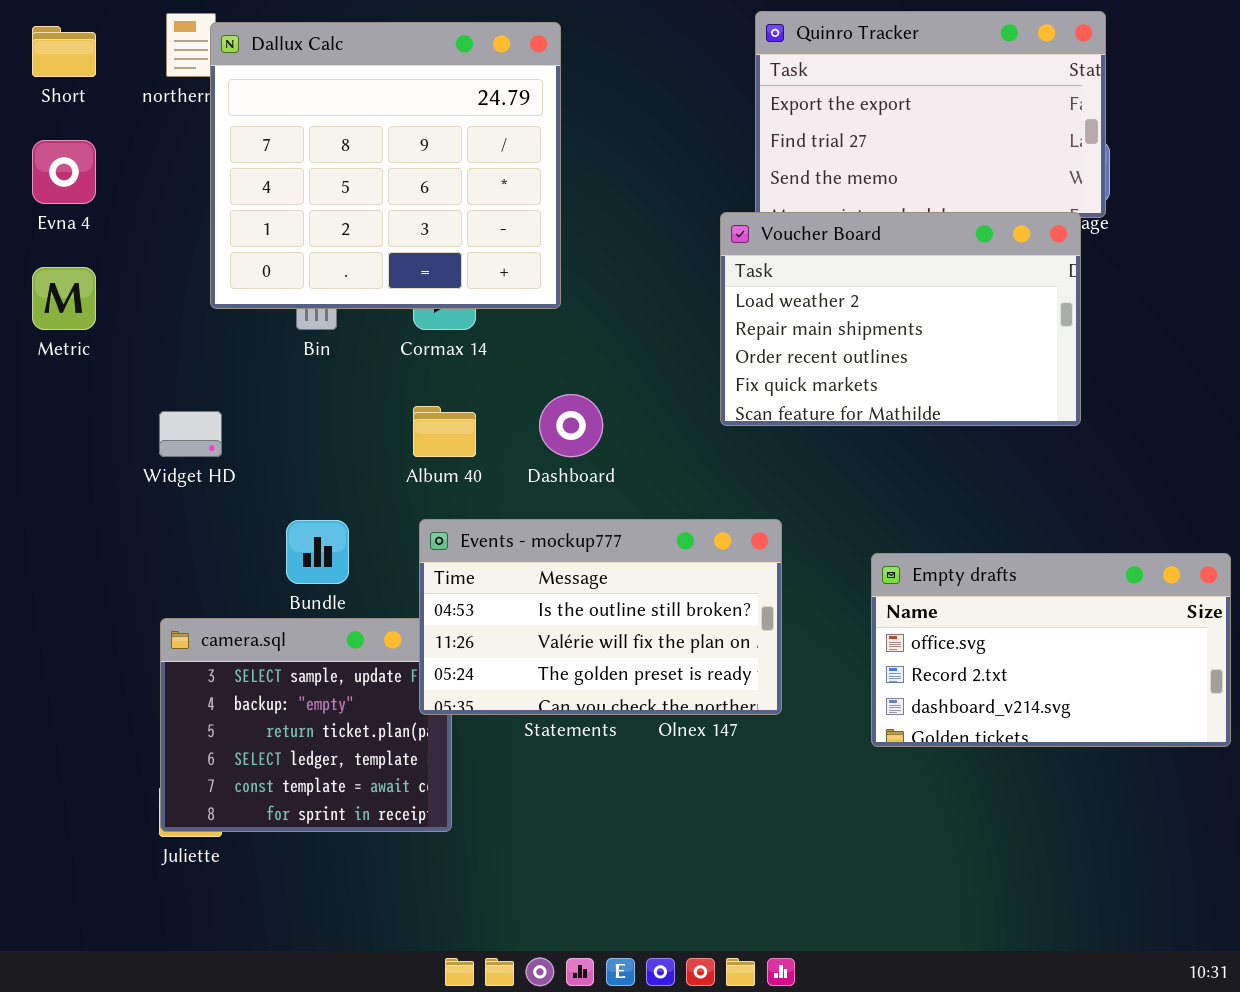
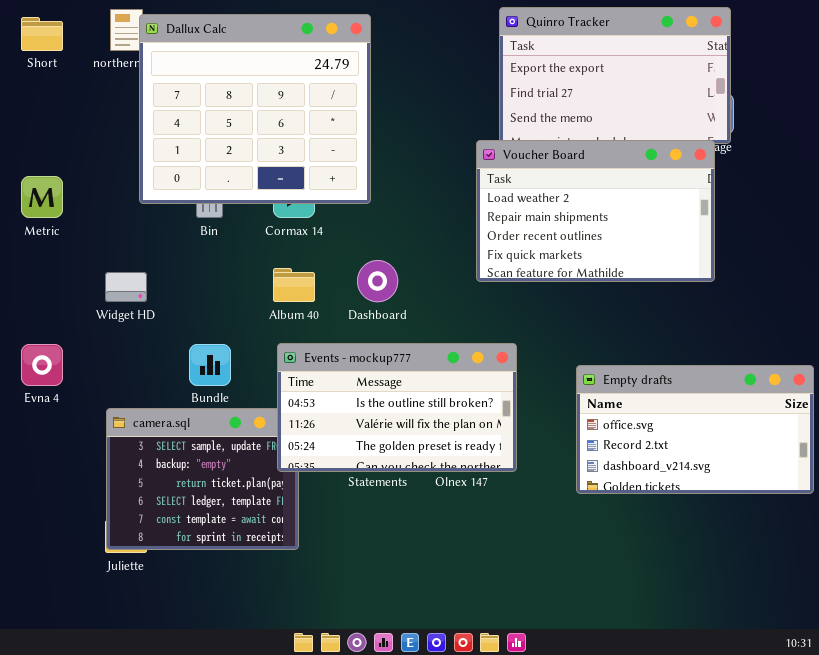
Evna 4: [32,140,96,204] -> [21,344,63,386], moved

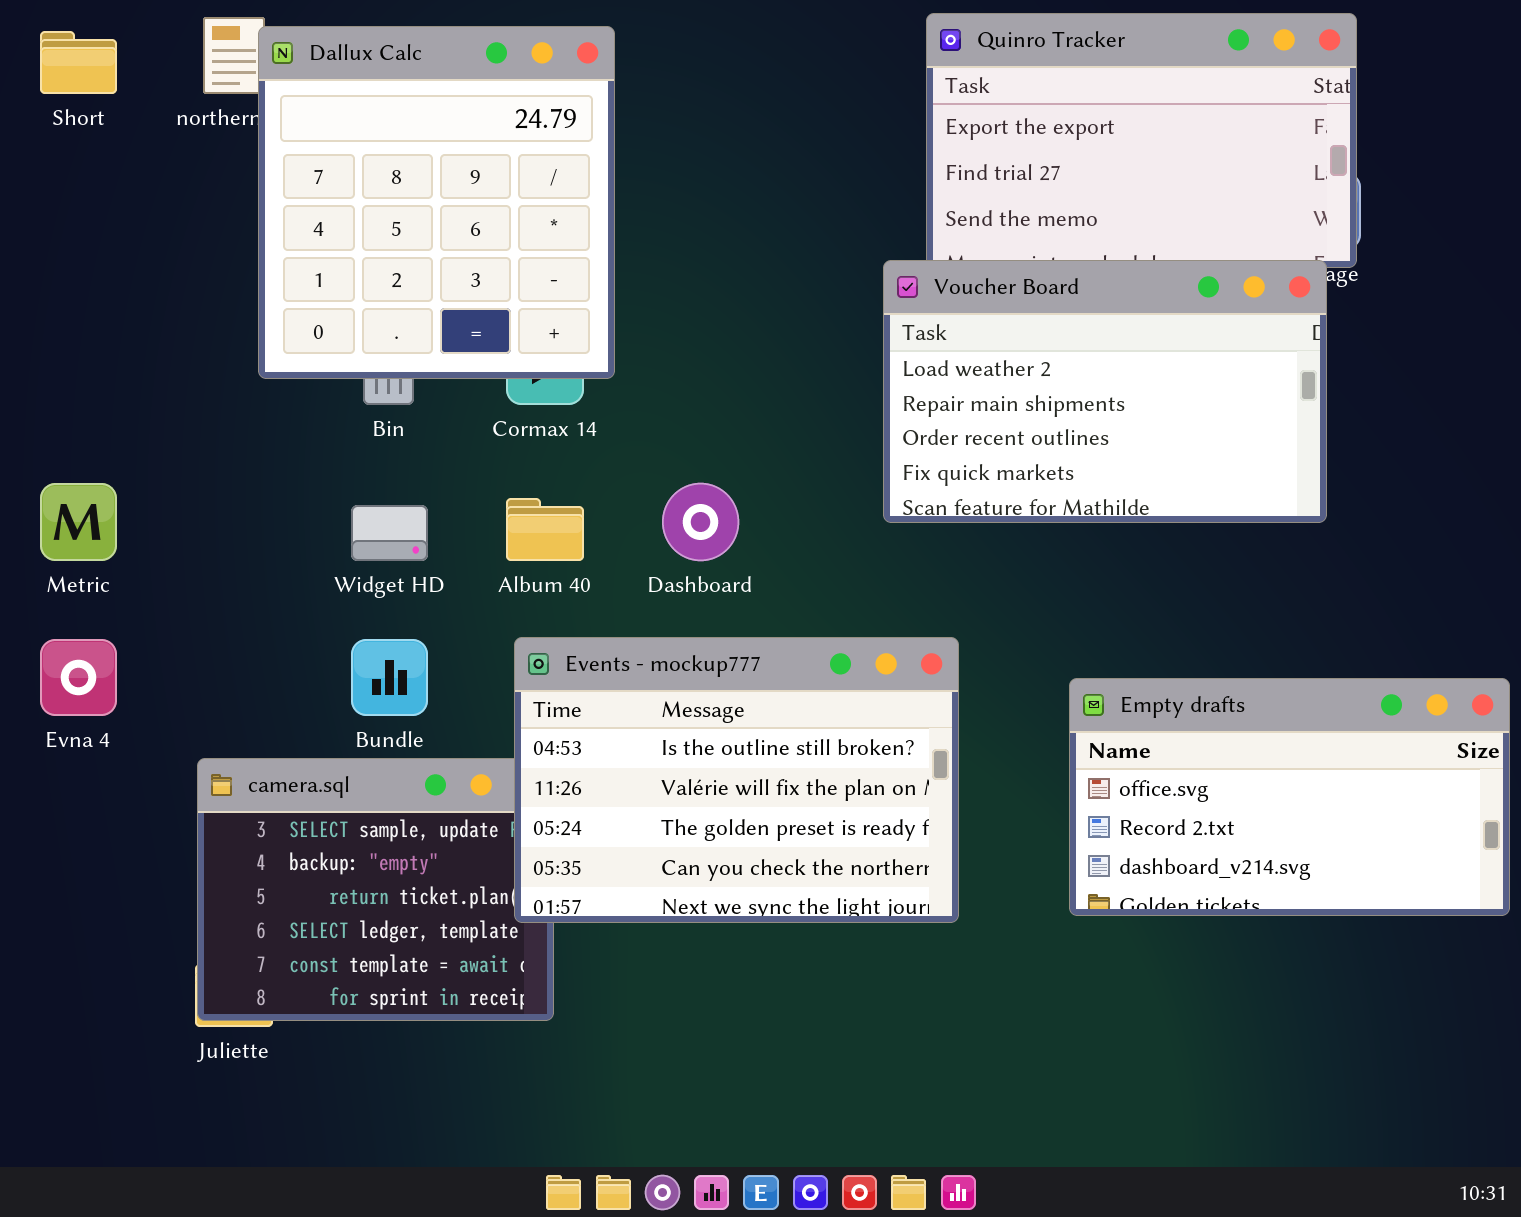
Dallux Calc: [139,14,371,204] -> [258,26,615,379], resized
Metric: [21,176,63,218] -> [40,483,117,561], moved
Widget HD: [105,272,147,302] -> [351,505,428,561], moved
Events - mockup777: [277,343,517,472] -> [514,637,959,923], resized

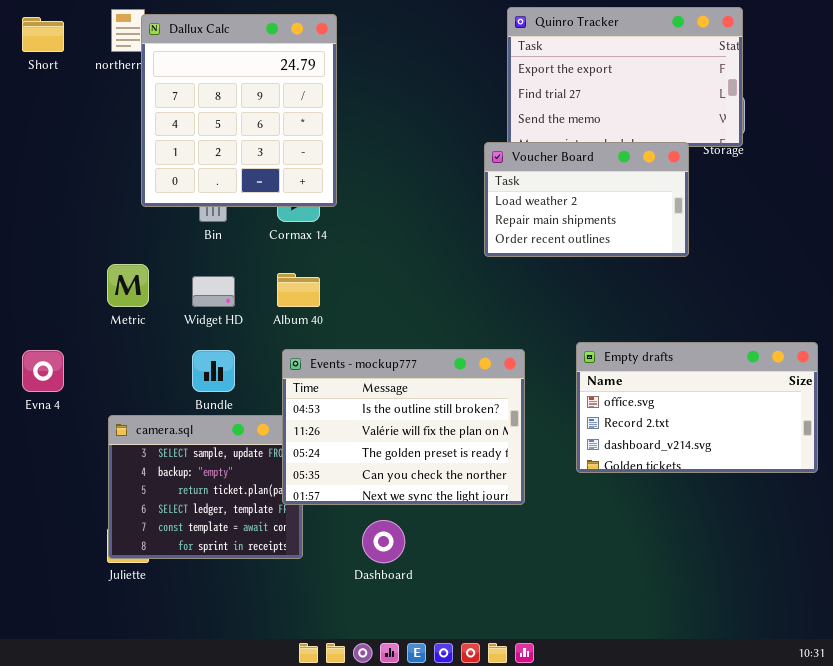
Voucher Board: [883,260,1327,523] -> [484,142,689,257], resized
Metric: [40,483,117,561] -> [107,264,149,307], moved
Dashboard: [662,483,739,561] -> [362,520,405,563], moved
Empty drafts: [1069,678,1510,916] -> [576,342,818,473], moved

